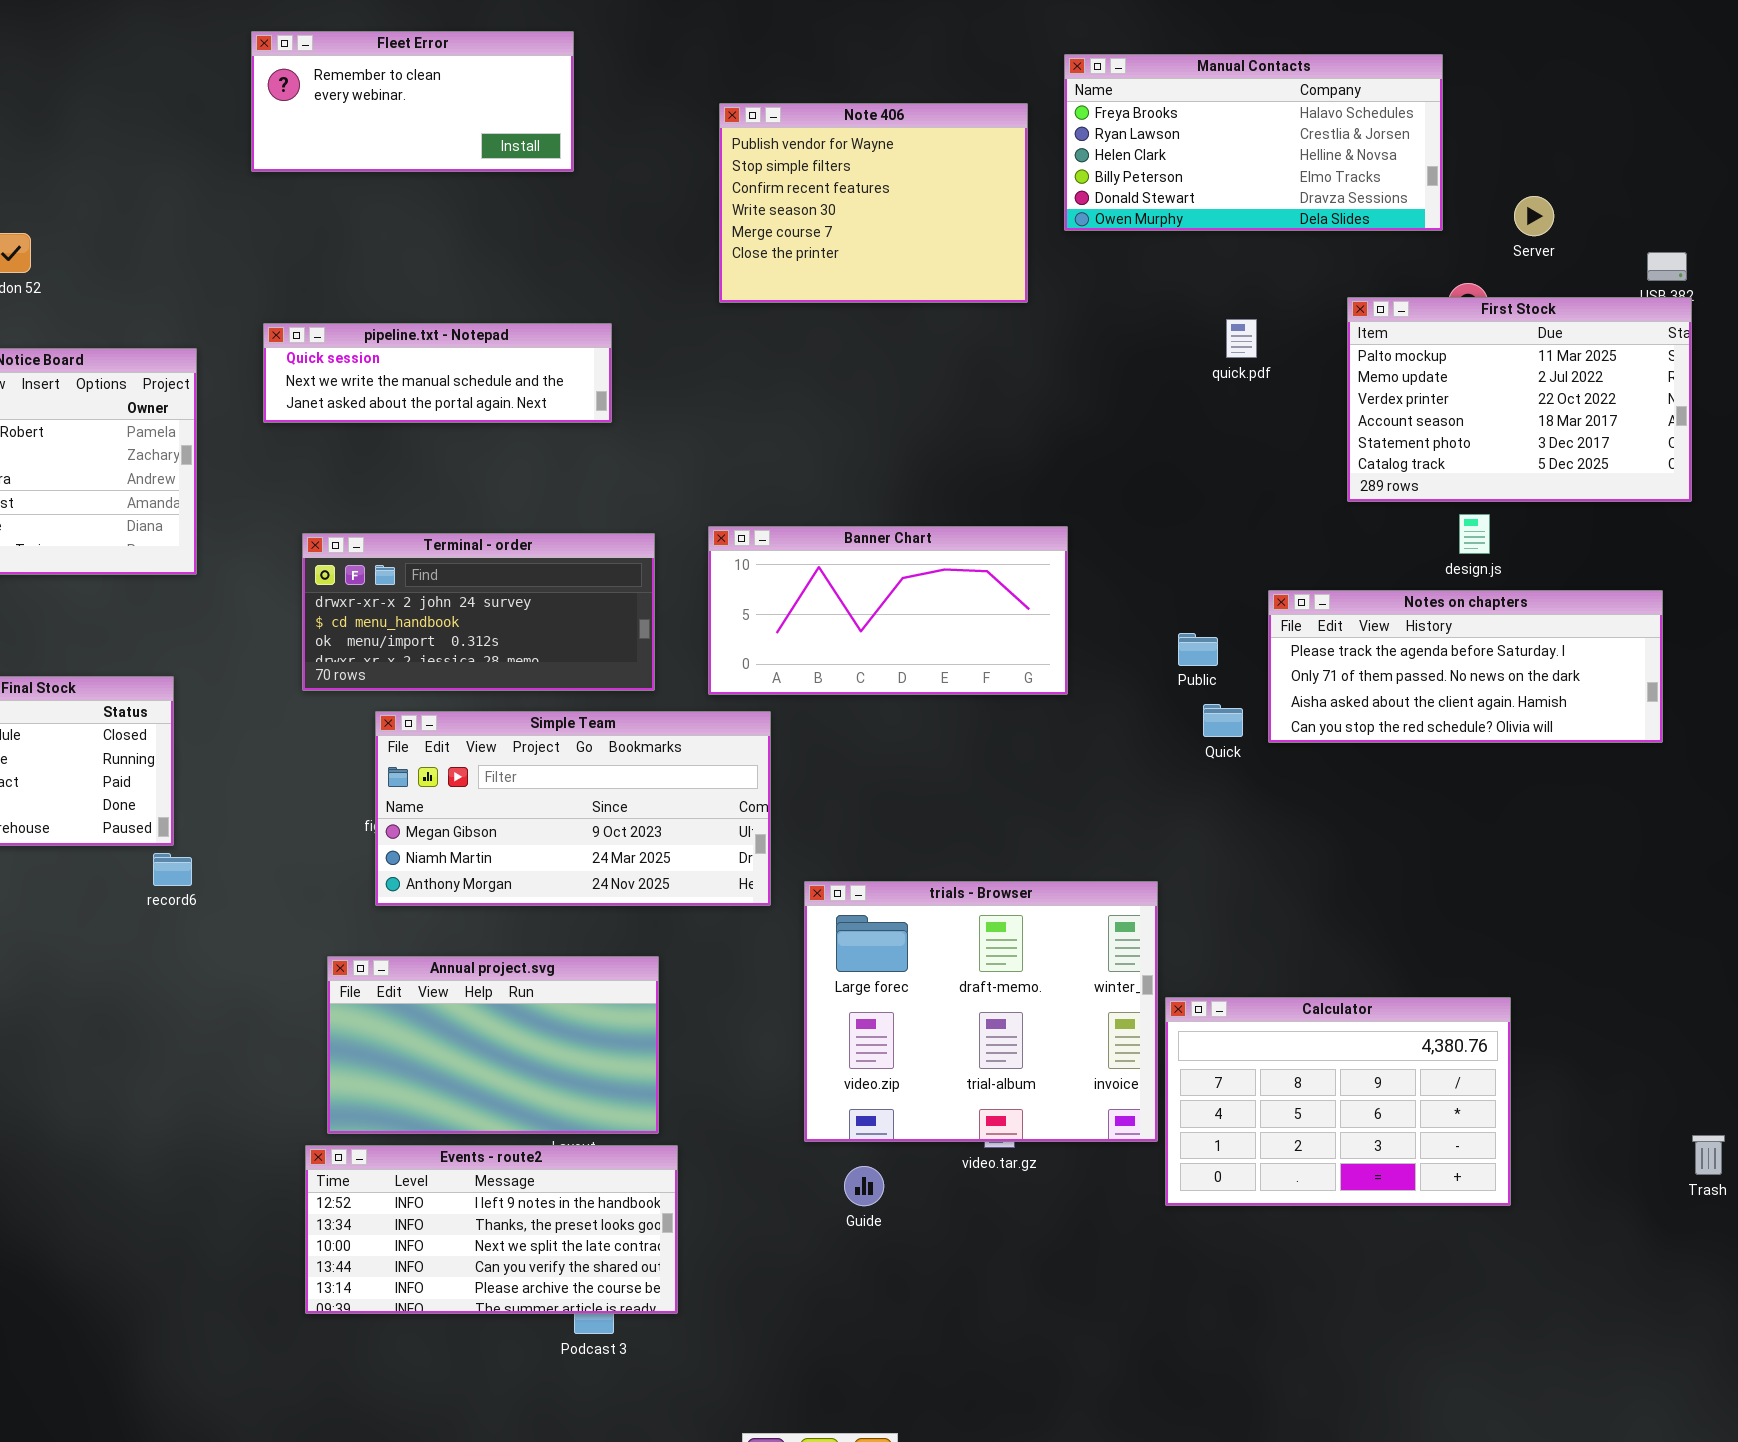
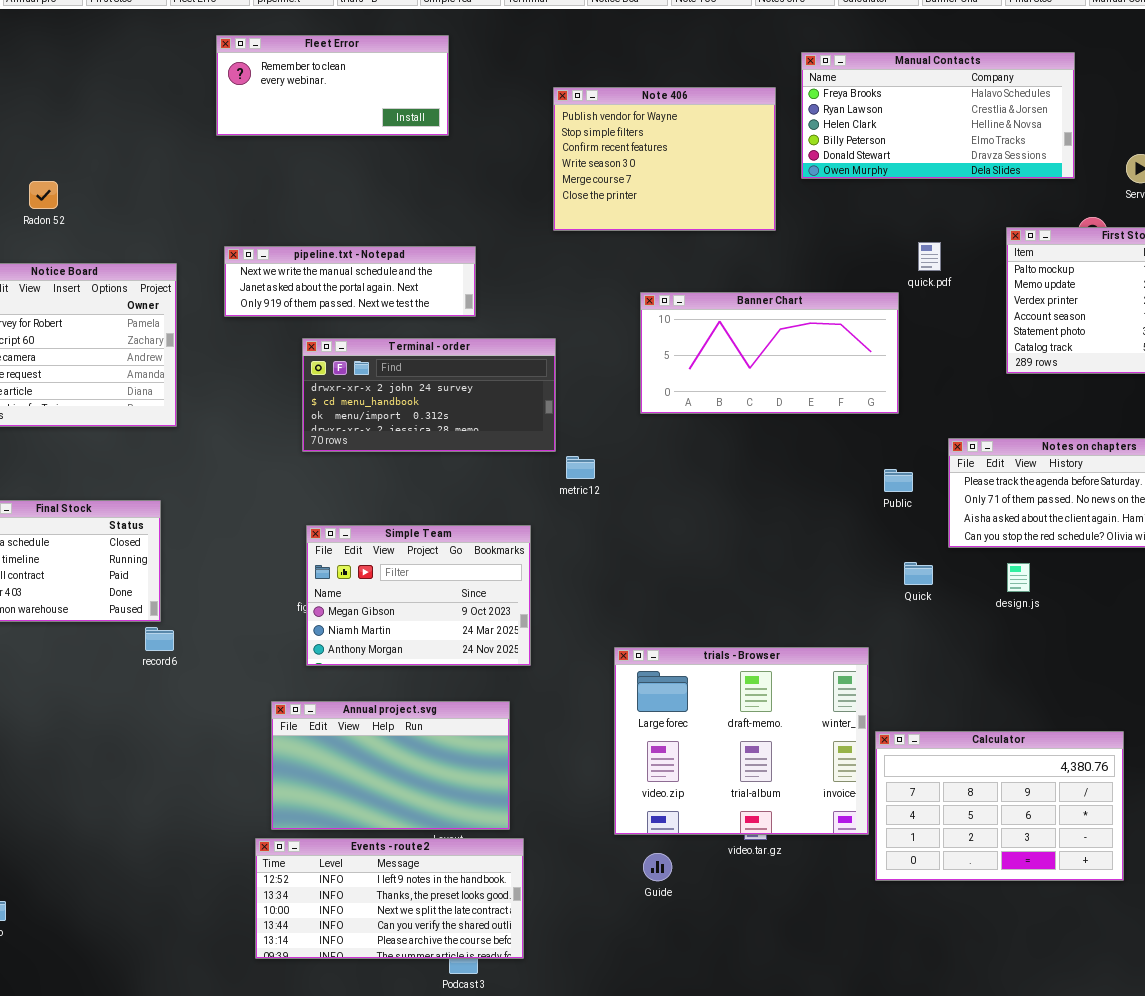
pipeline.txt - Notepad: [263,323,612,423] -> [224,246,476,317], scrolled down 1 row
design.js: [1459,514,1490,554] -> [1007,563,1030,592], moved
Banner Chart: [708,526,1068,695] -> [640,292,899,414], moved
Terminal - order: [302,533,655,691] -> [302,338,556,452], moved
Quick: [1203,704,1243,737] -> [904,562,933,585], moved
Simple Team: [375,711,771,906] -> [306,525,531,666], resized

